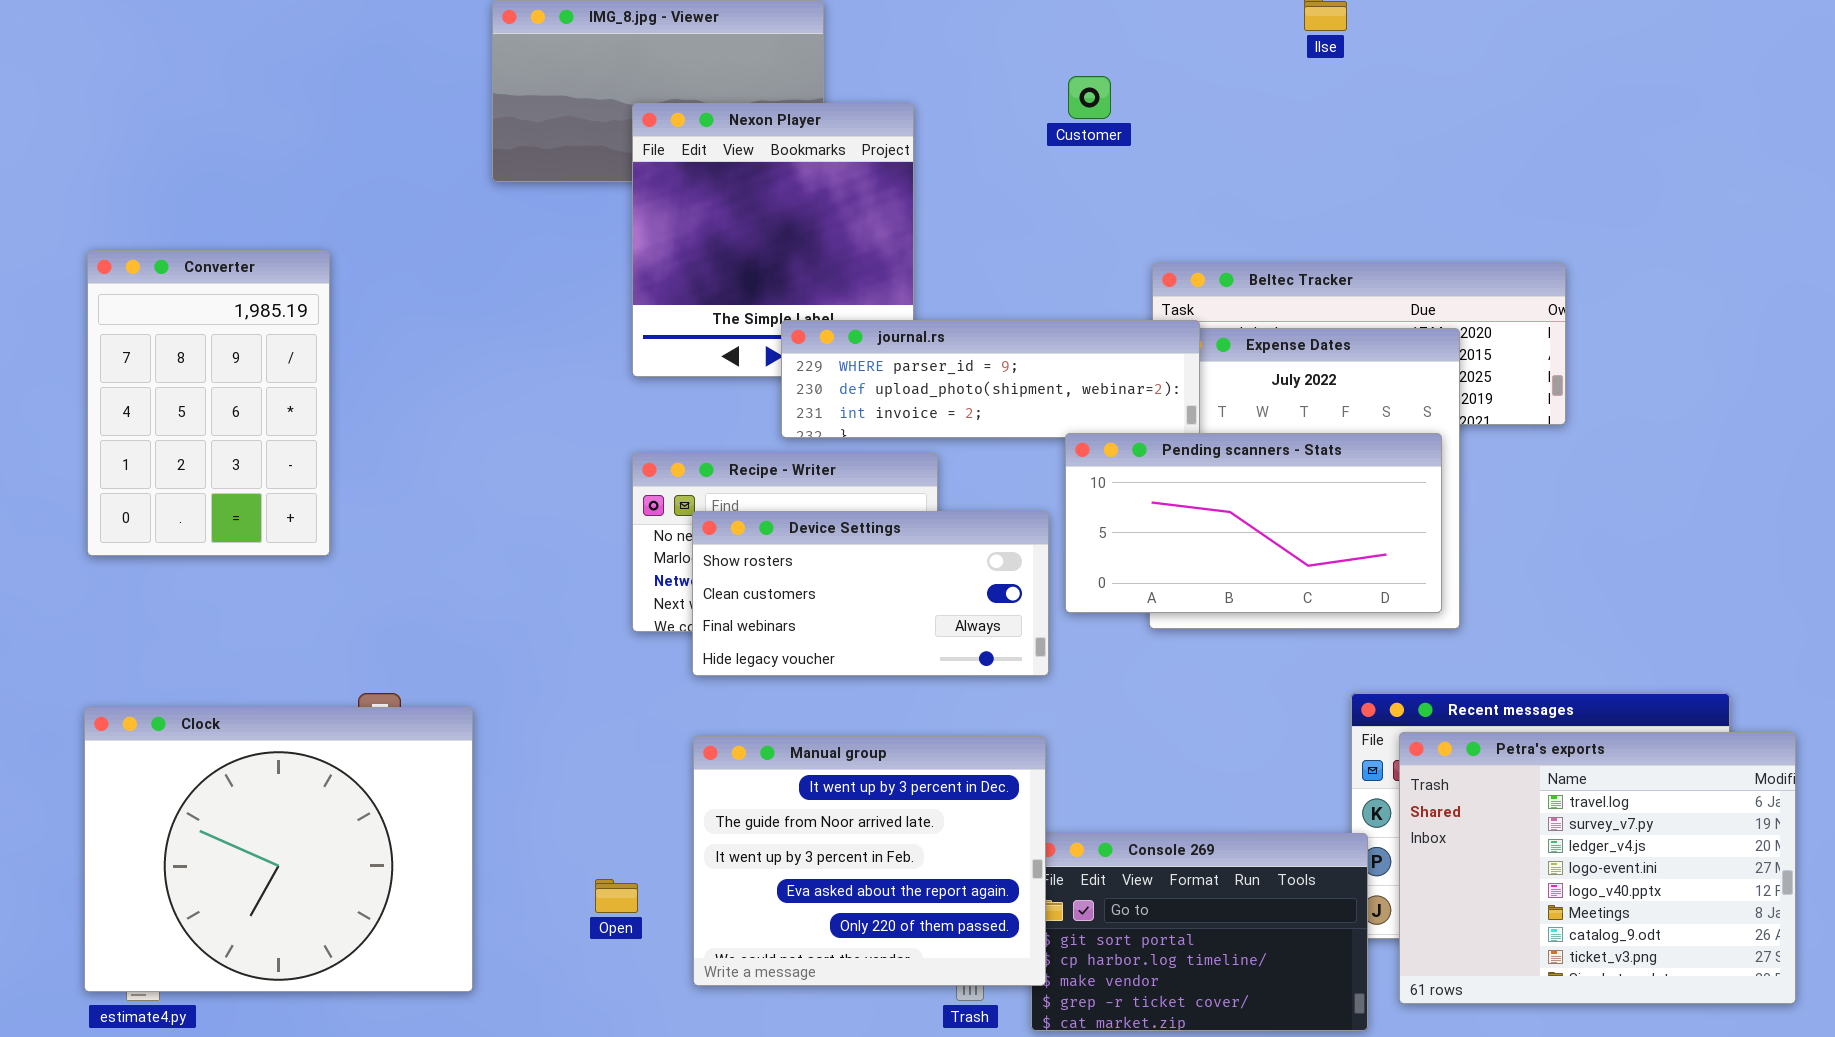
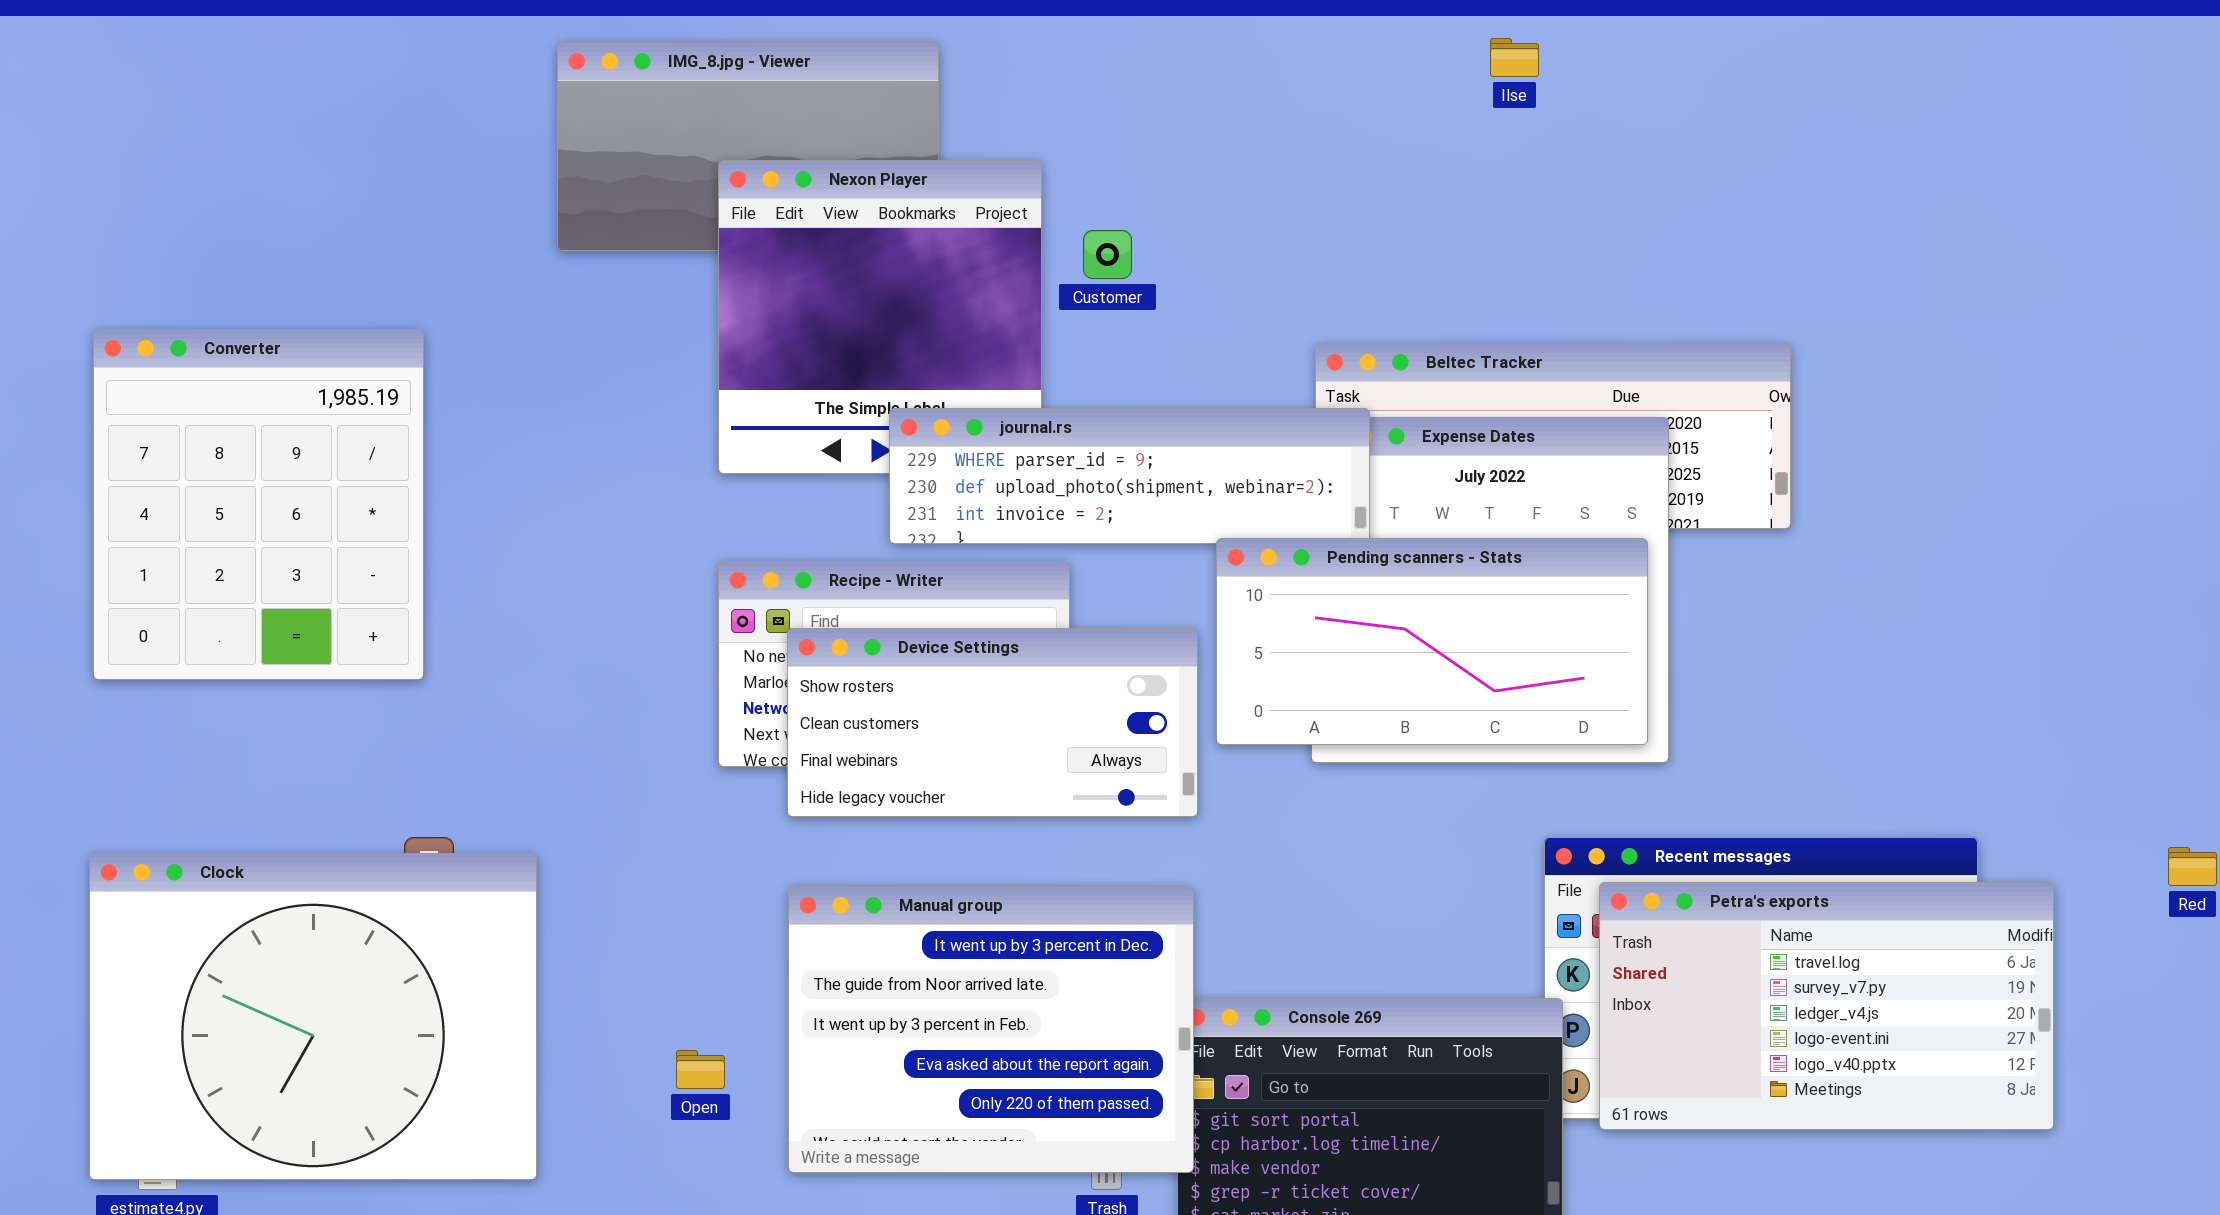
Customer: [1068,76,1111,119] -> [1083,230,1132,279], moved
Converter: [87,250,330,556] -> [93,329,424,680], resized
Petra's exports: [1399,732,1796,1004] -> [1599,882,2054,1130], resized

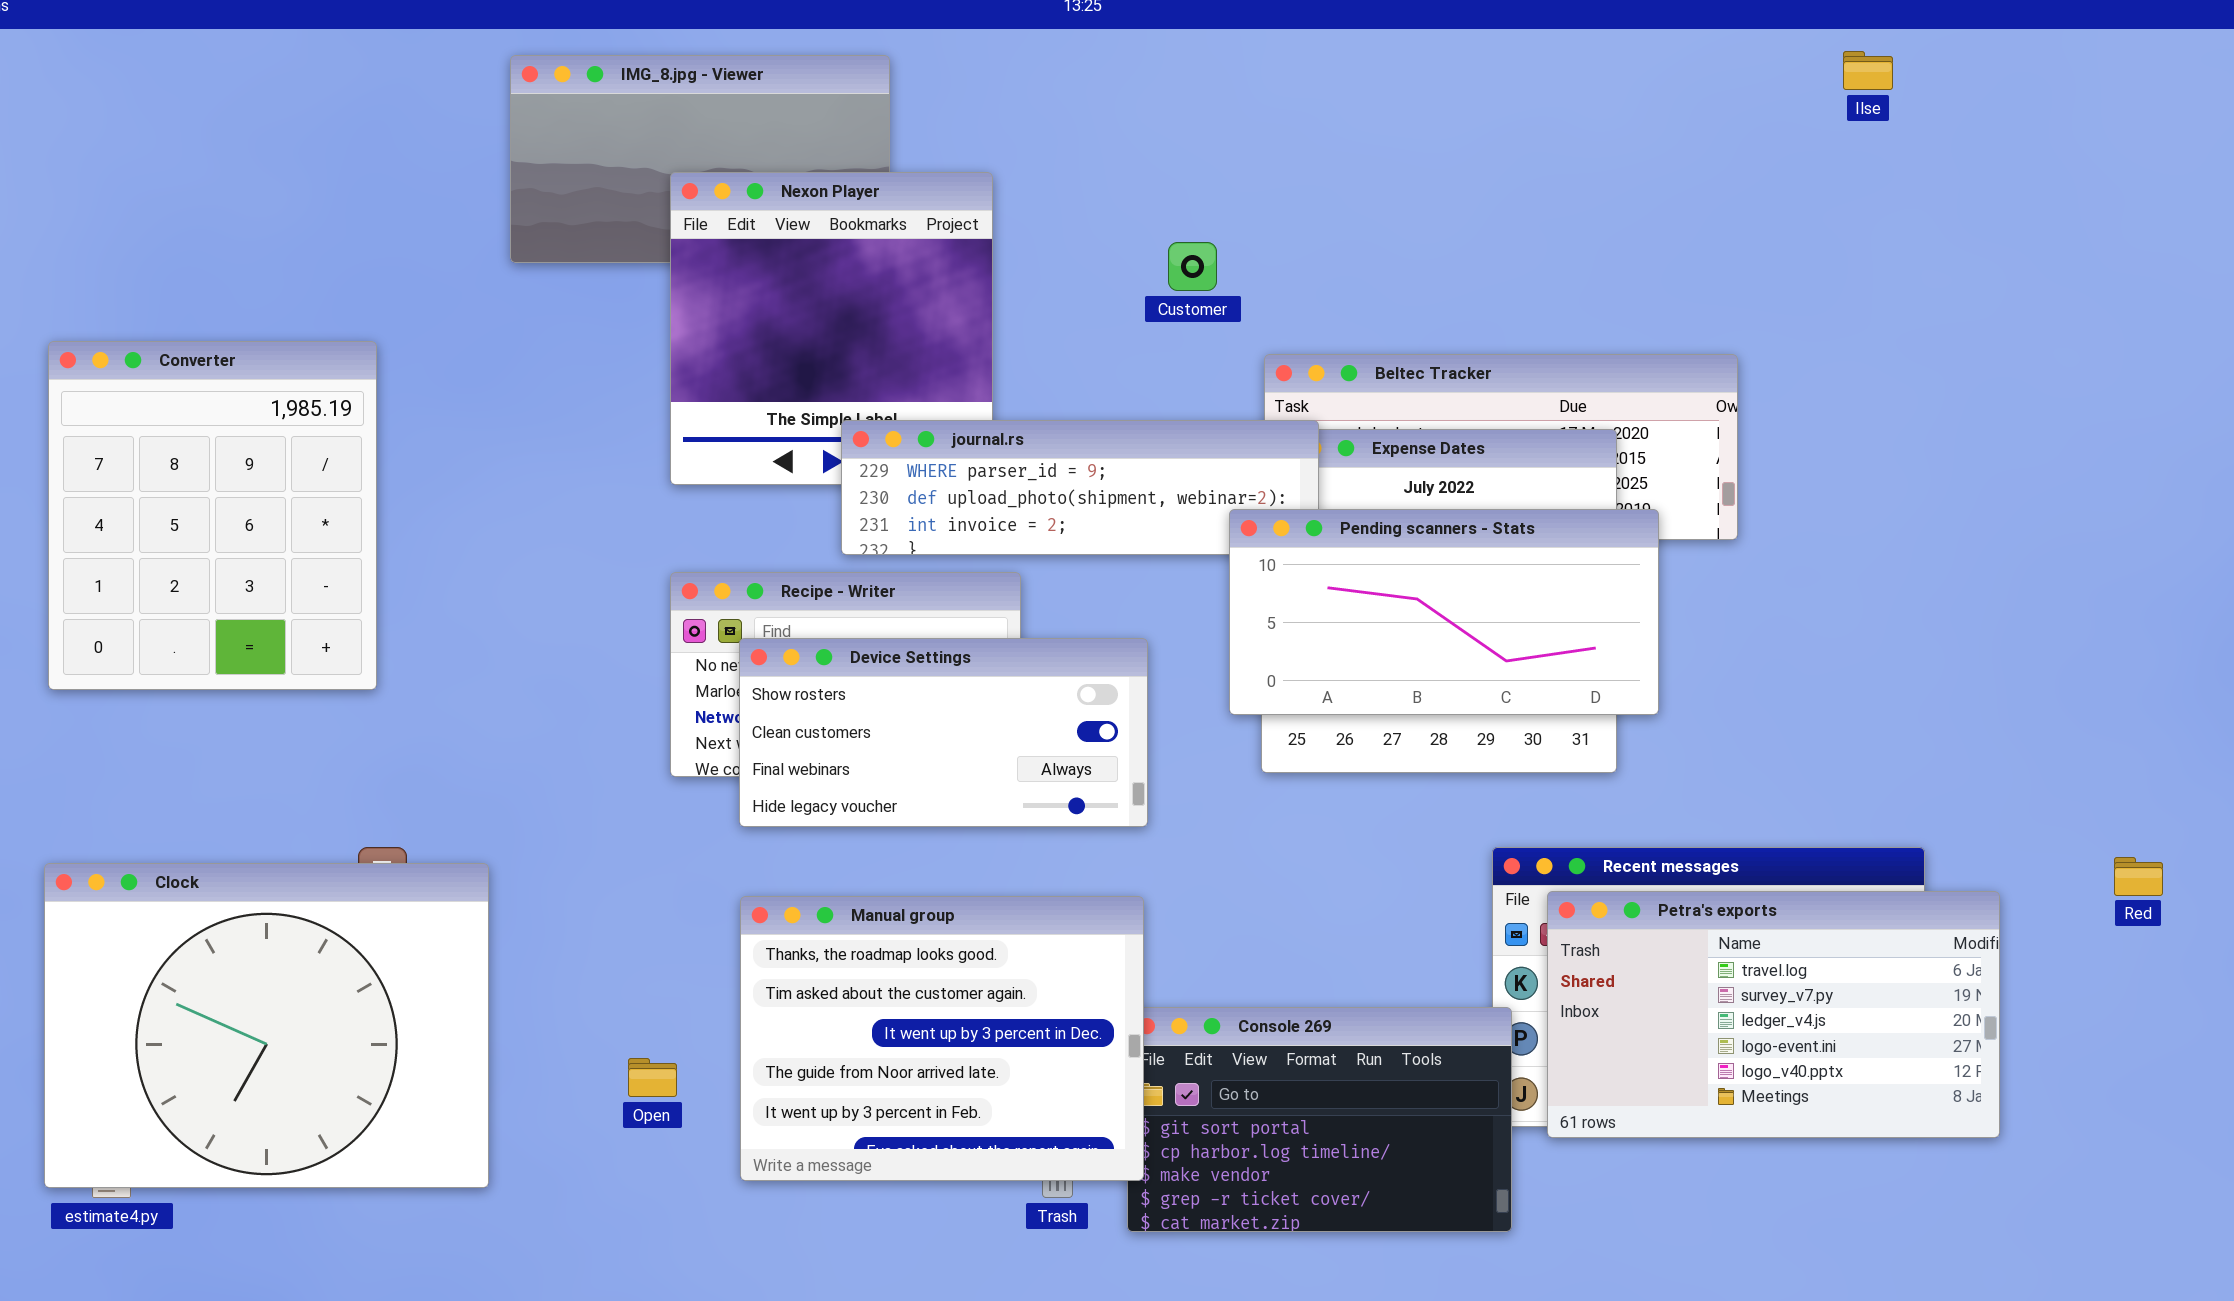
Ilse: [1490,38,1539,77] -> [1843,51,1893,90], moved
Customer: [1083,230,1132,279] -> [1168,242,1217,291], moved
Pending scanners - Stats: [1216,538,1648,745] -> [1229,509,1659,715], moved
Manual group: [788,886,1194,1173] -> [740,896,1144,1181], scrolled up 2 rows

